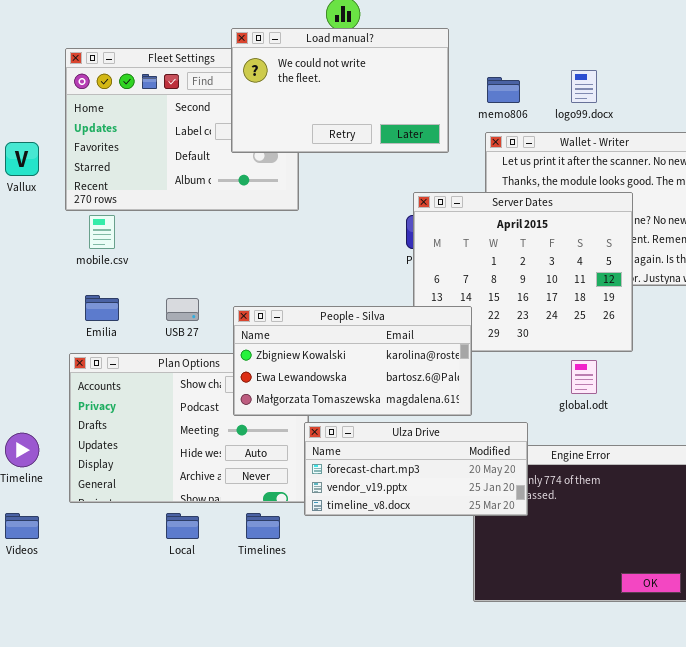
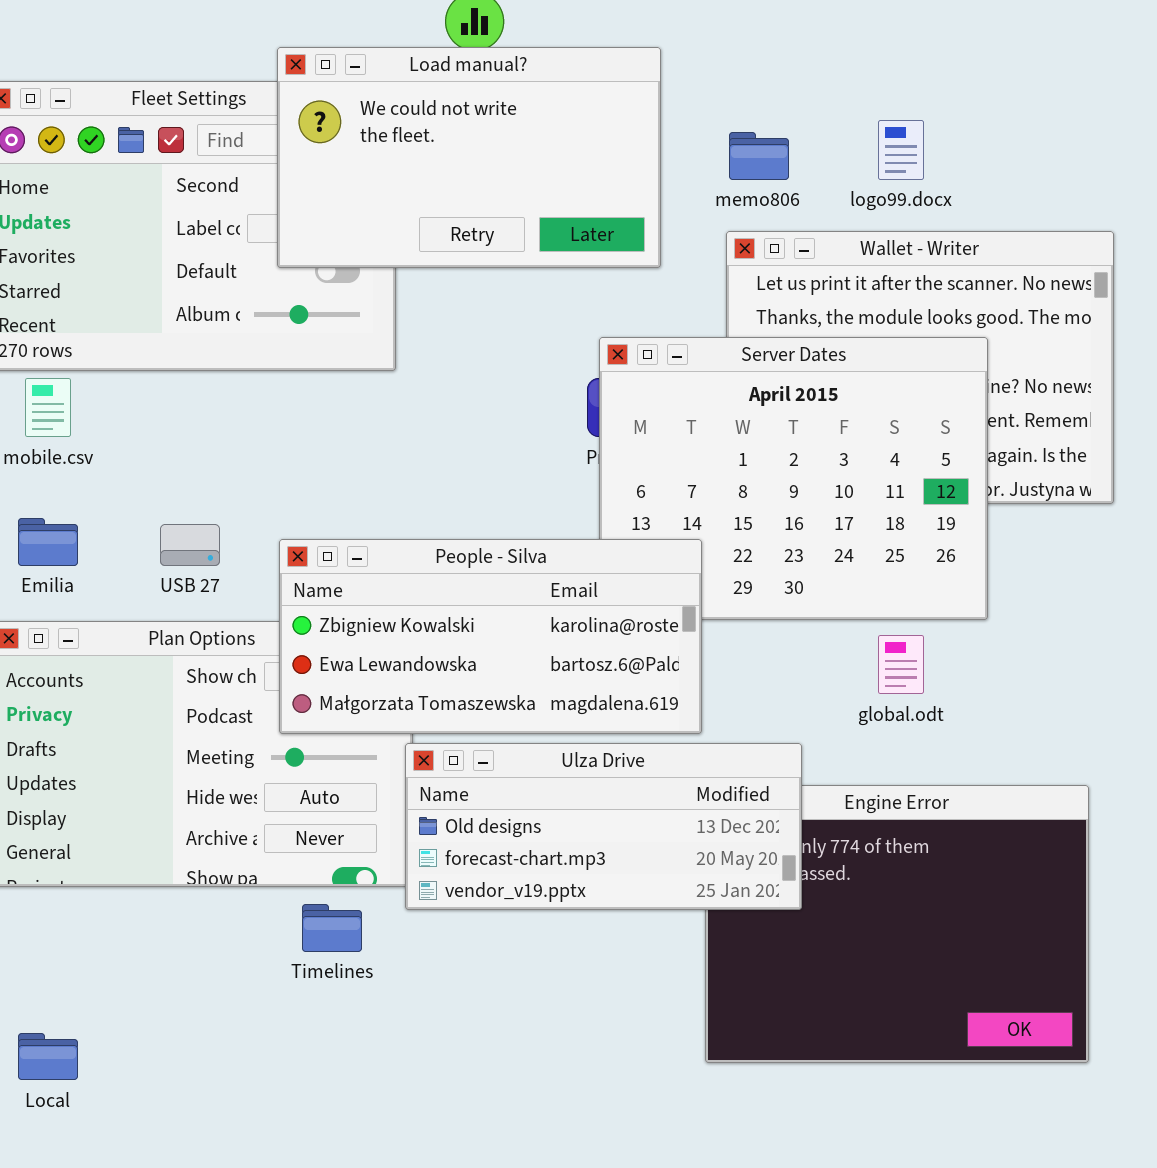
Ulza Drive: [304,422,528,516] -> [405,743,802,910], scrolled up 1 row
Local: [166,513,199,539] -> [18,1033,78,1080], moved

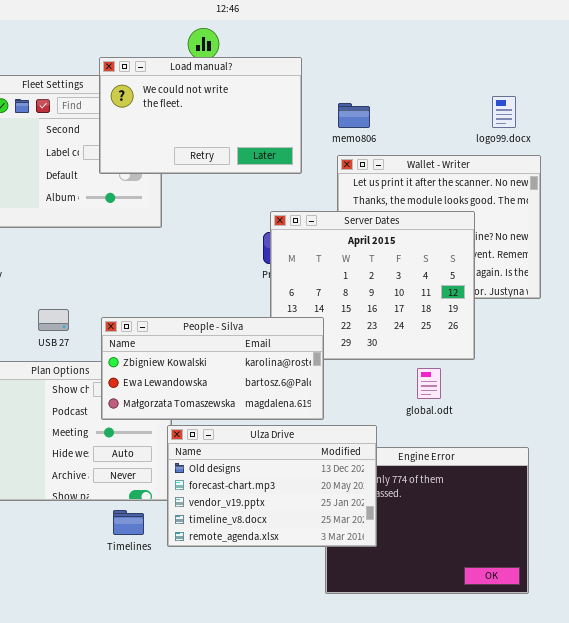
logo99.docx: [878,120,924,180] -> [492,96,516,128], moved
Ulza Drive: [405,743,802,910] -> [167,425,377,547], resized

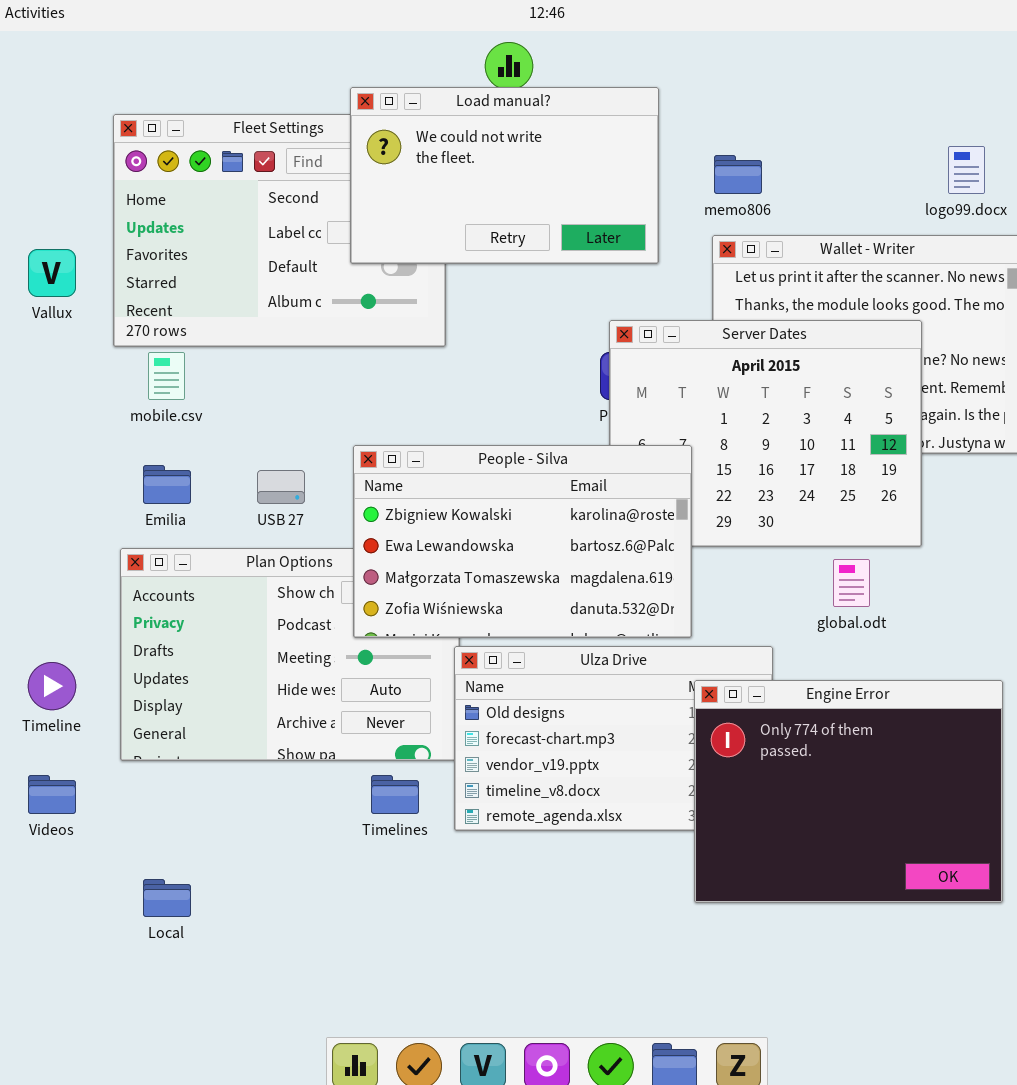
People - Silva: [101,317,324,420] -> [353,445,692,638], resized
Engine Error: [325,447,529,594] -> [694,680,1003,903], raised

